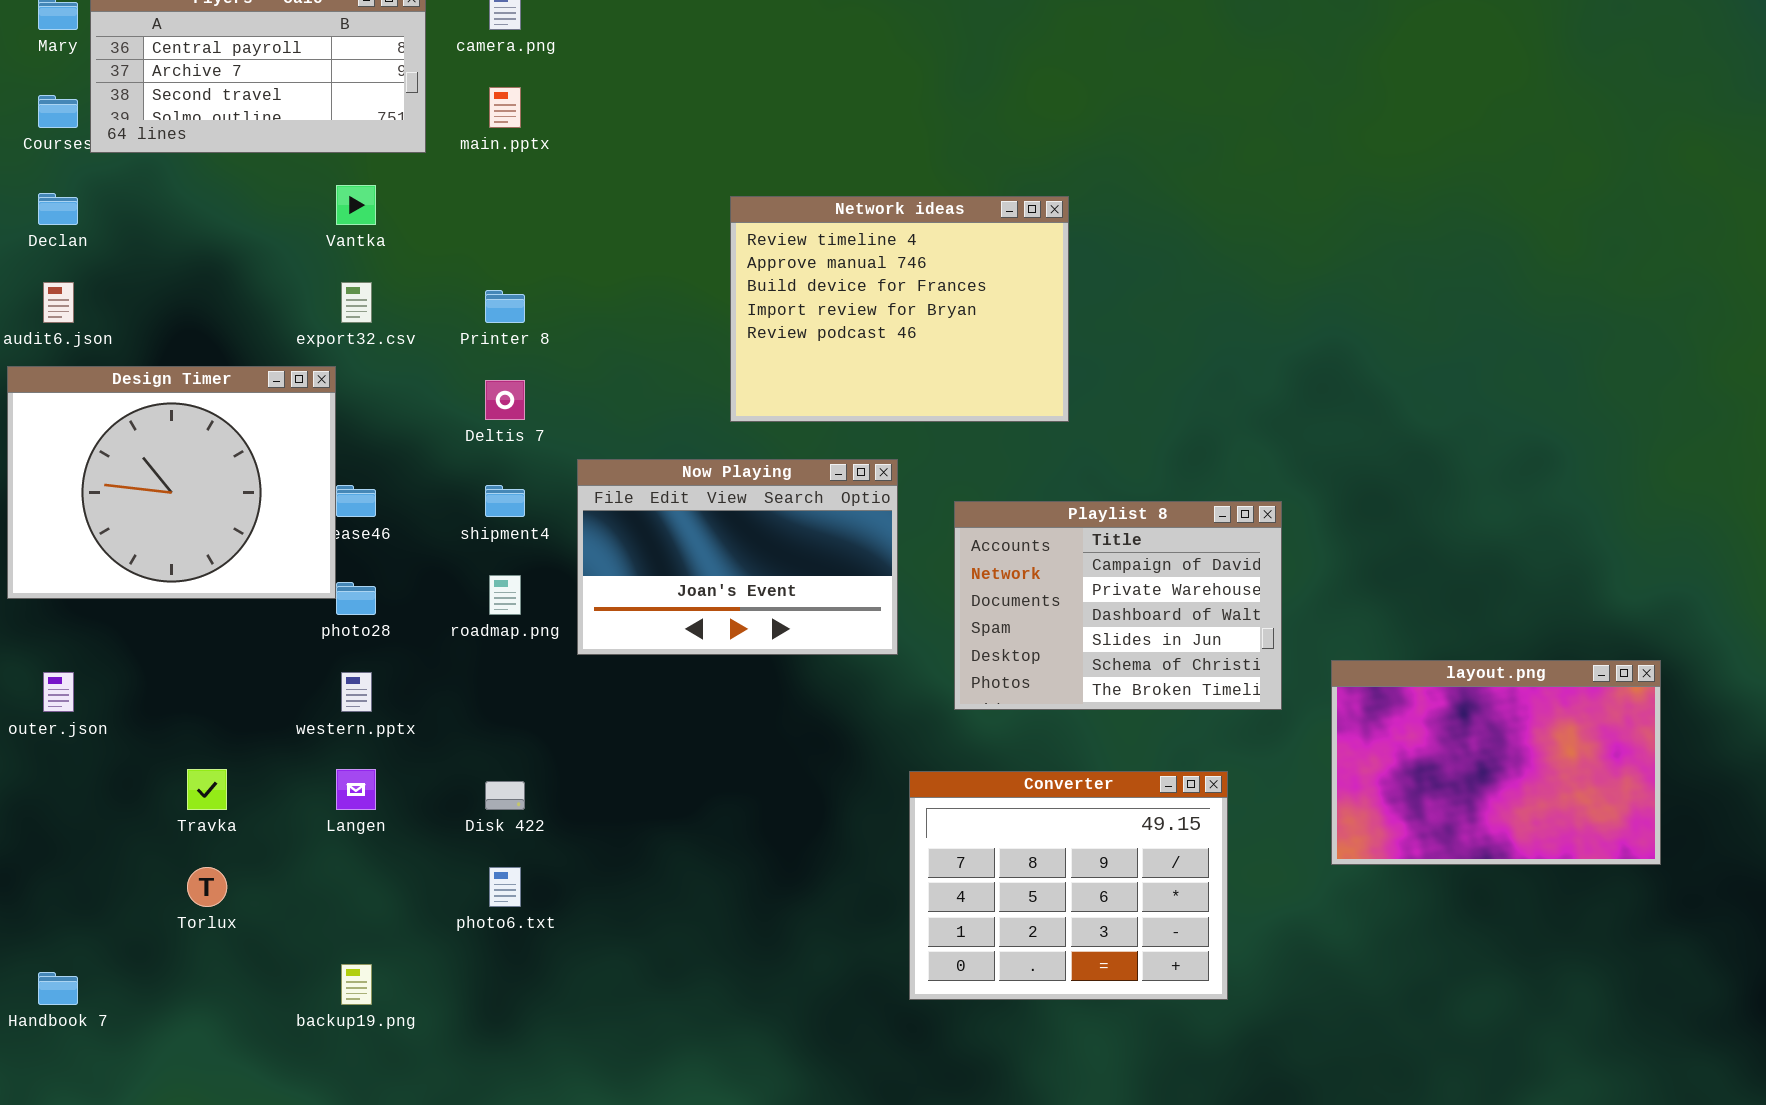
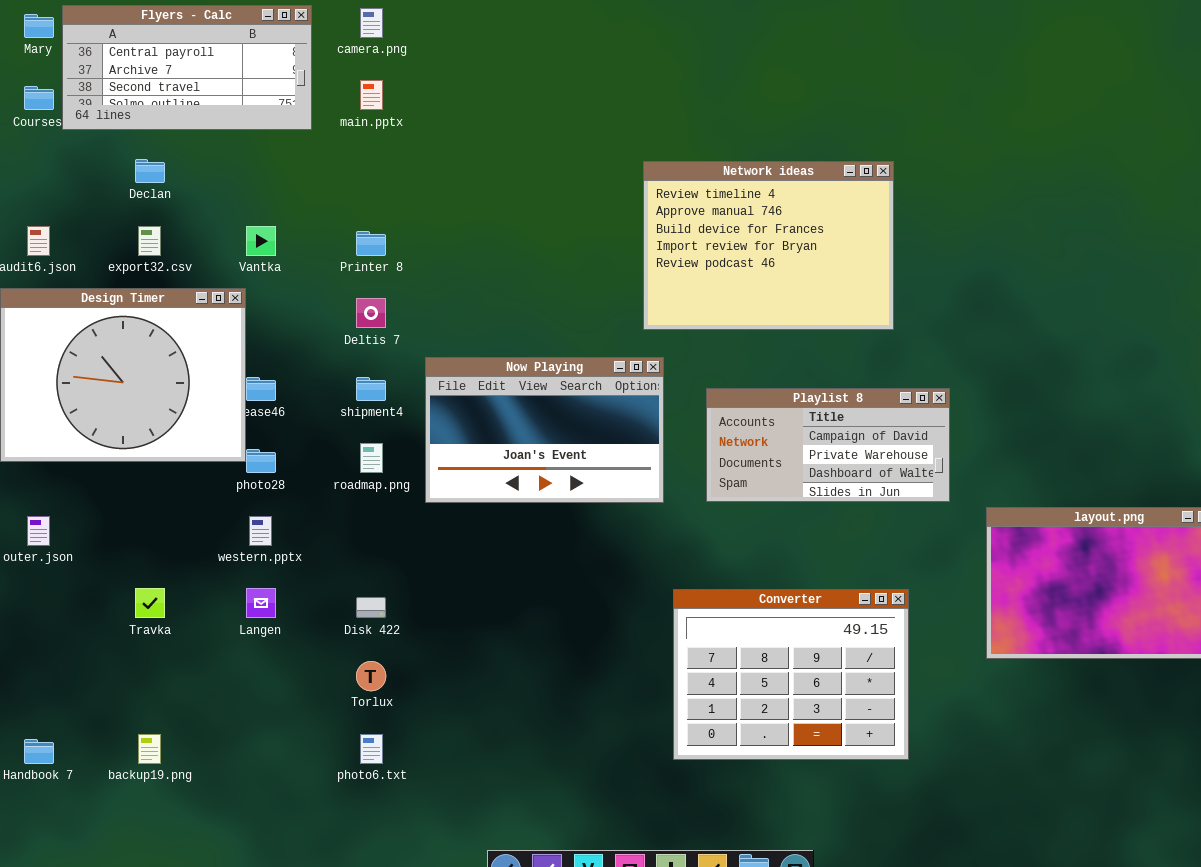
Vantka: [336,185,376,225] -> [246,226,276,256], moved
Declan: [38,193,78,225] -> [135,159,165,183], moved
Network ideas: [730,196,1069,422] -> [643,161,894,330], moved
export32.csv: [341,282,372,323] -> [138,226,161,256], moved
Playlist 8: [954,501,1282,710] -> [706,388,950,502], resized
Torlux: [187,867,227,907] -> [356,661,386,691], moved
photo6.txt: [489,867,521,907] -> [360,734,383,764], moved
backup19.png: [341,964,372,1005] -> [138,734,161,764], moved

